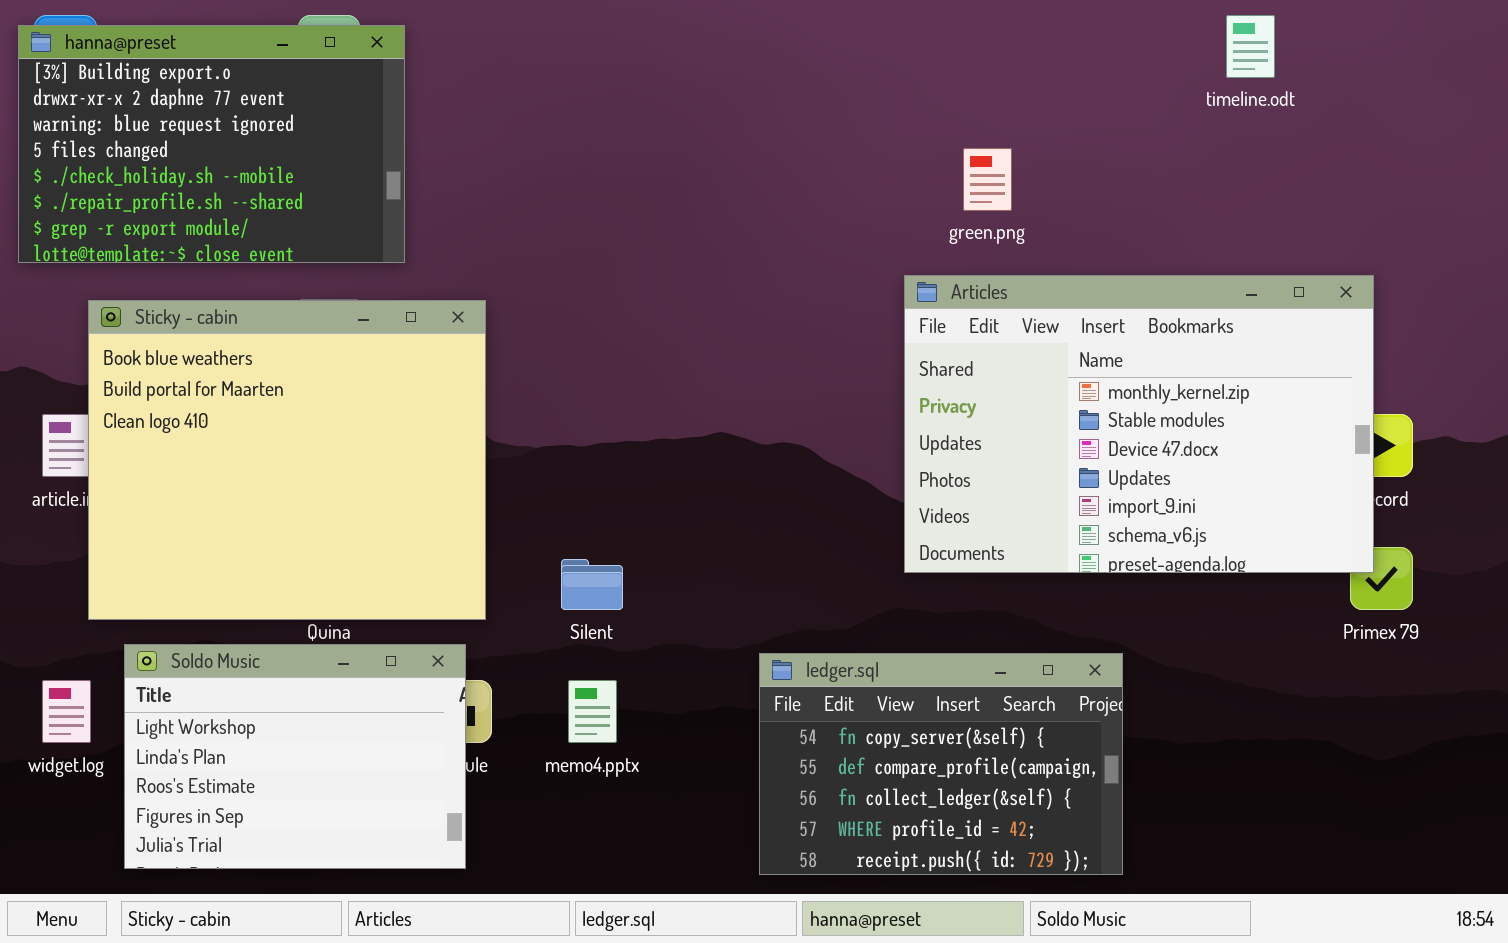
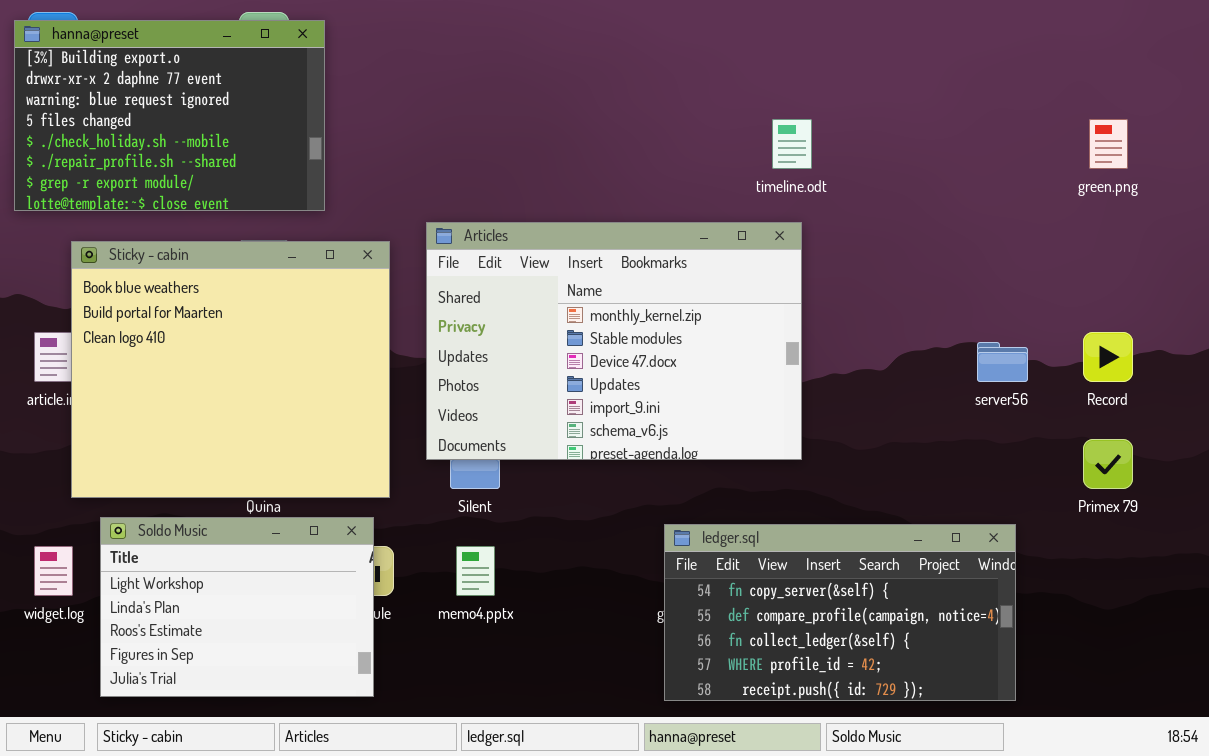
timeline.odt: [1226,15,1275,78] -> [772,119,812,169], moved
green.png: [963,148,1012,211] -> [1089,119,1128,169], moved
Articles: [904,275,1374,573] -> [426,222,802,460], moved
ledger.sql: [759,653,1123,875] -> [664,524,1016,701], moved, resized

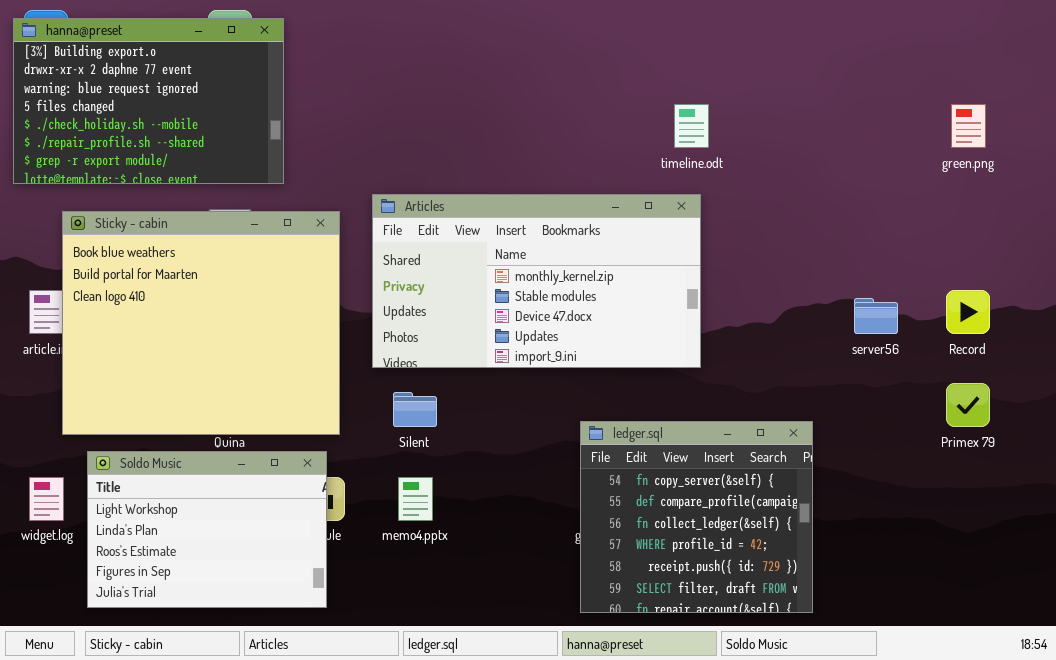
Articles: [426,222,802,460] -> [372,194,701,368], resized
ledger.sql: [664,524,1016,701] -> [580,421,813,613], resized

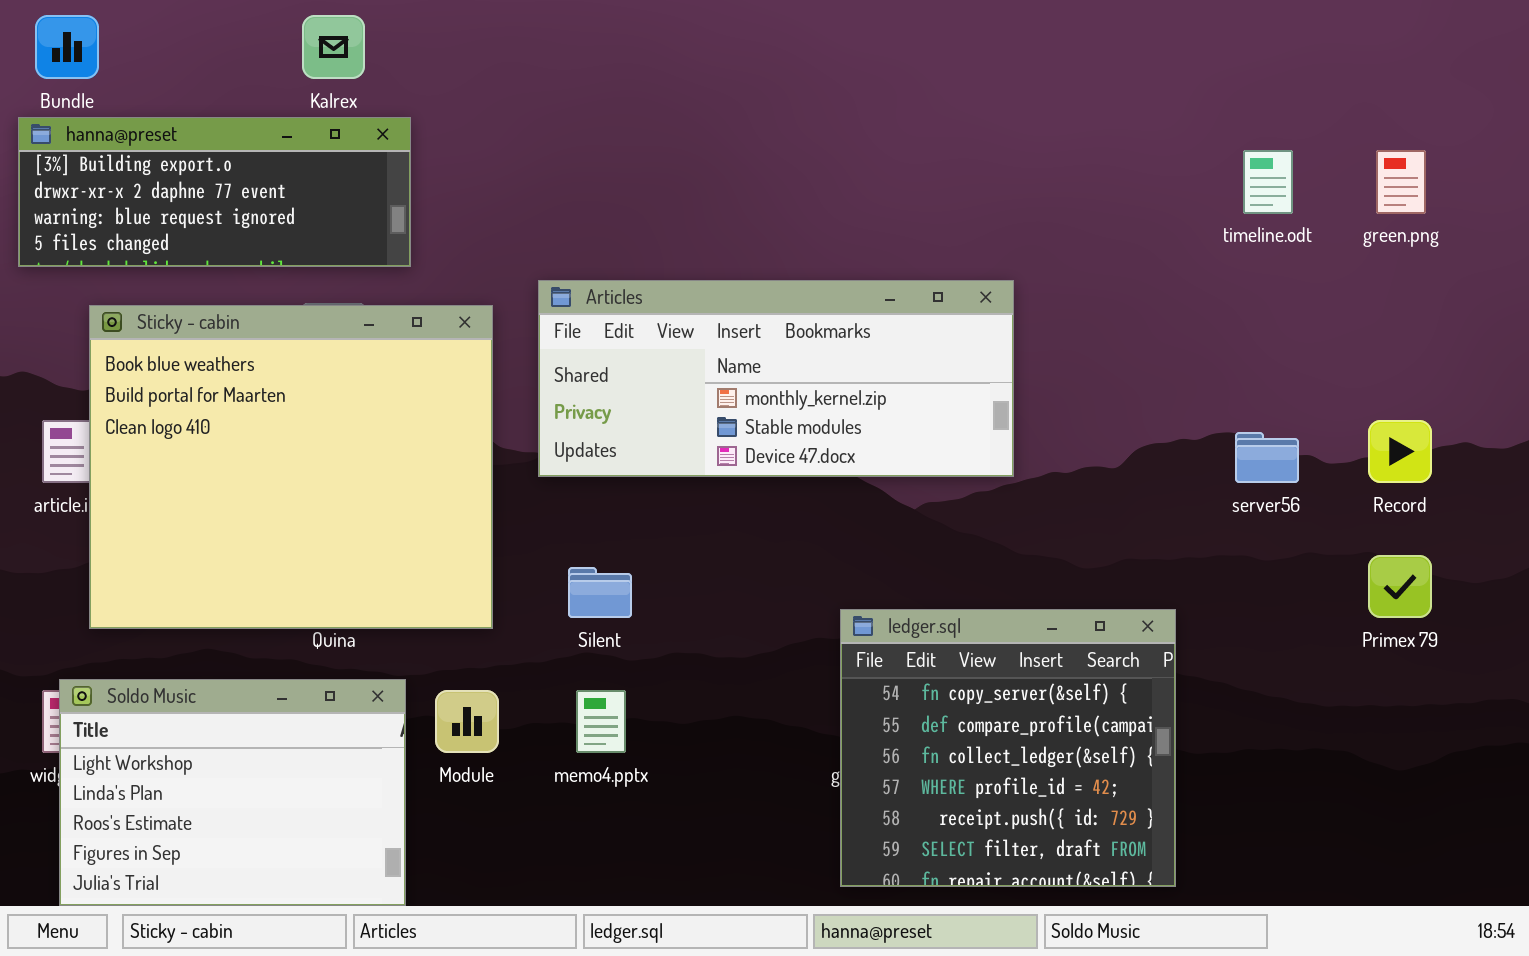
hanna@preset: [13,18,284,184] -> [18,117,411,267], resized
timeline.odt: [674,104,709,148] -> [1243,150,1293,214], moved
Articles: [372,194,701,368] -> [538,280,1014,477], resized
Soldo Music: [87,451,327,608] -> [59,679,406,906], moved

